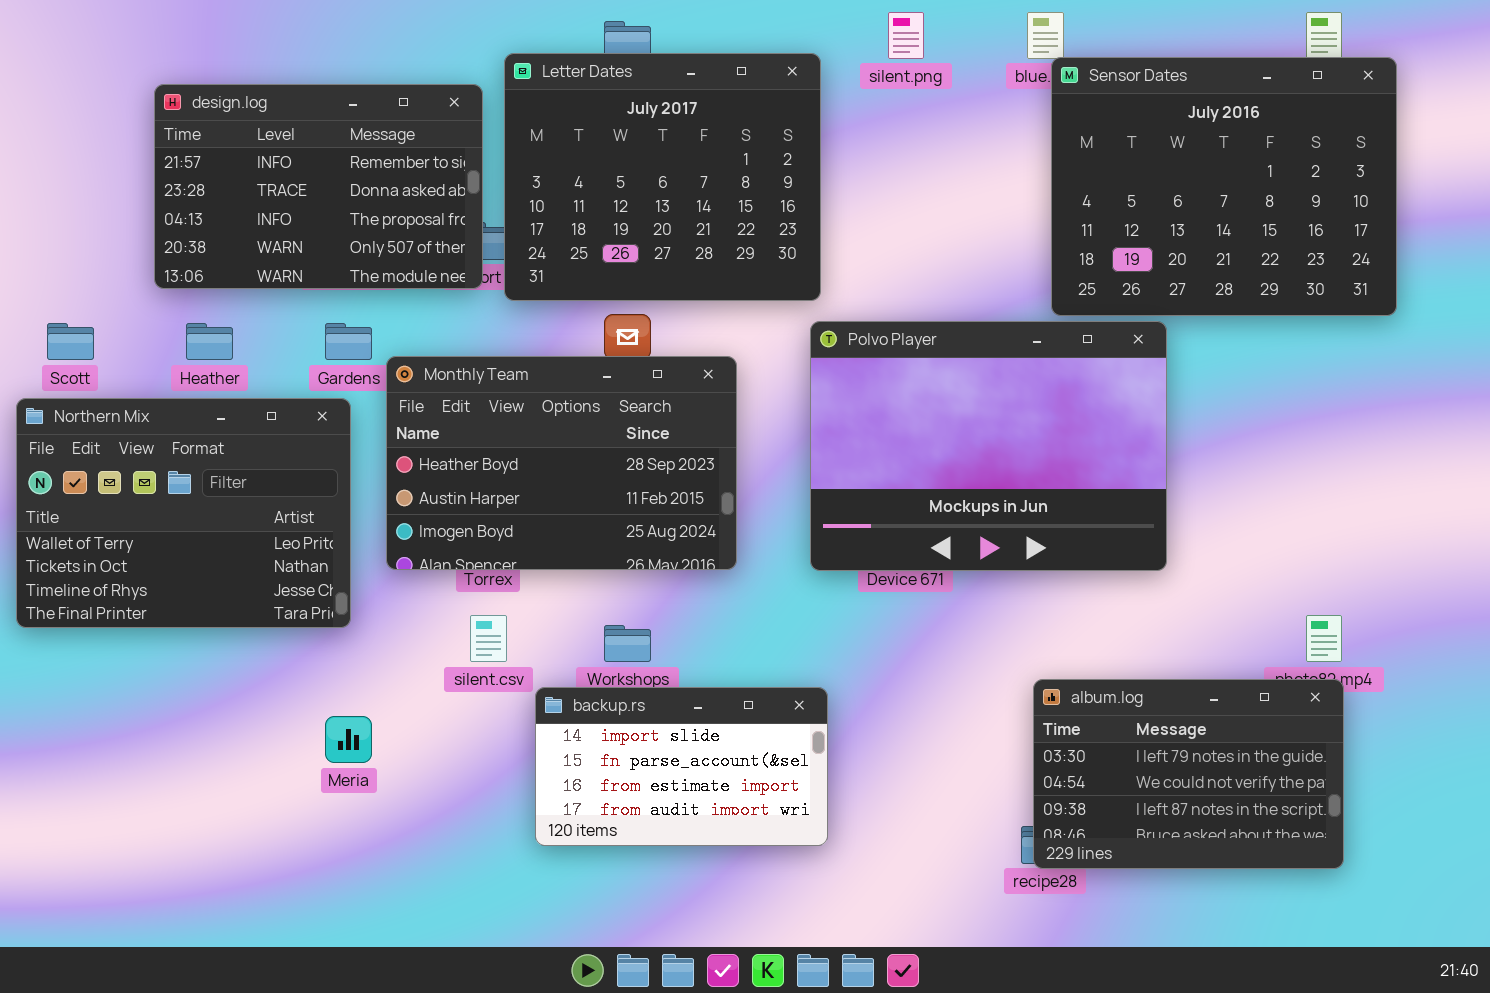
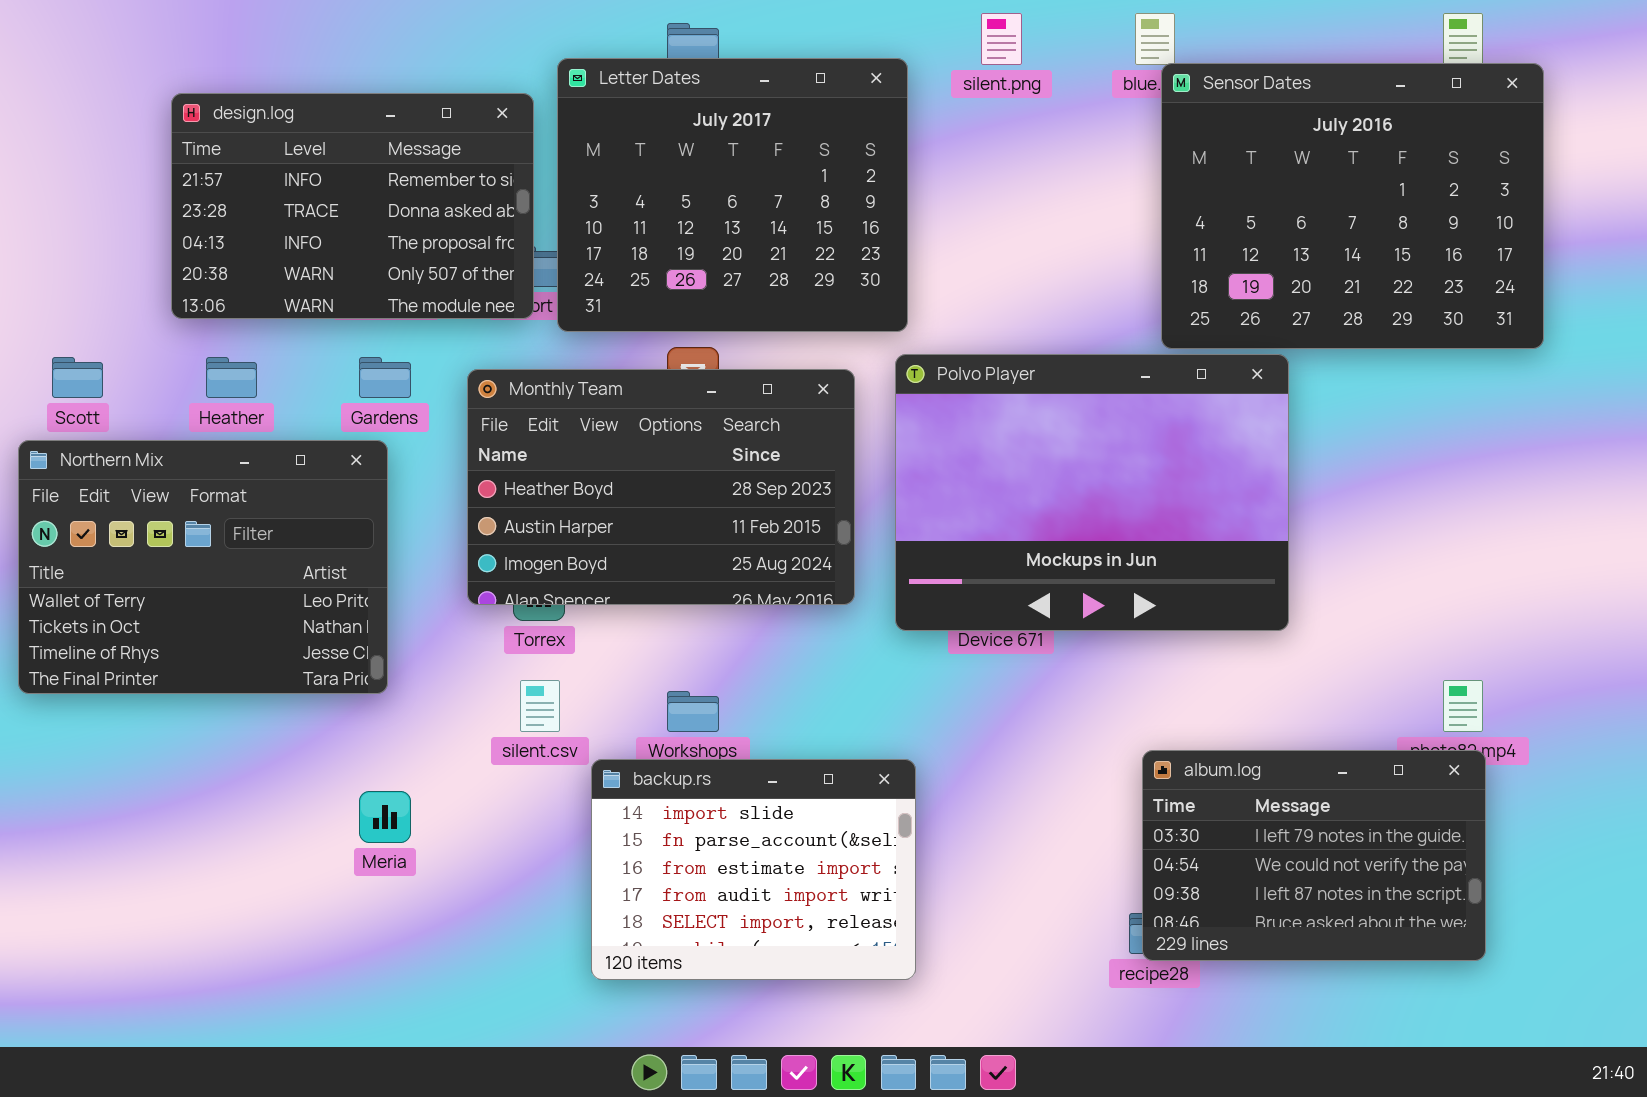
Monthly Team: [386,356,737,570] -> [467,369,855,605], moved
backup.rs: [535,687,828,846] -> [591,759,916,980], resized

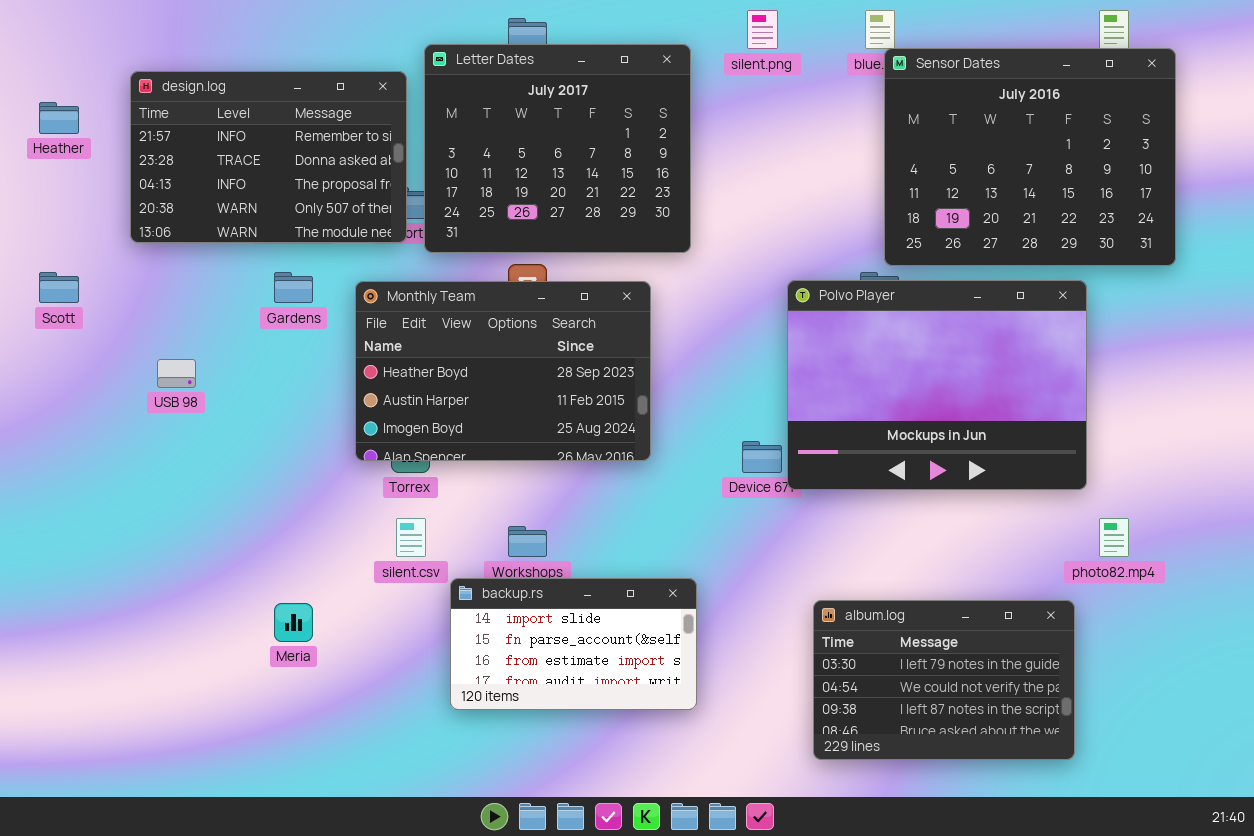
Polvo Player: [895,354,1289,631] -> [787,280,1087,490], moved
Heather: [206,357,257,398] -> [39,102,79,134], moved
Northern Mix: [18,440,388,694] -> none, closed
album.log: [1142,750,1486,961] -> [813,600,1075,760], moved
backup.rs: [591,759,916,980] -> [450,578,697,710], resized

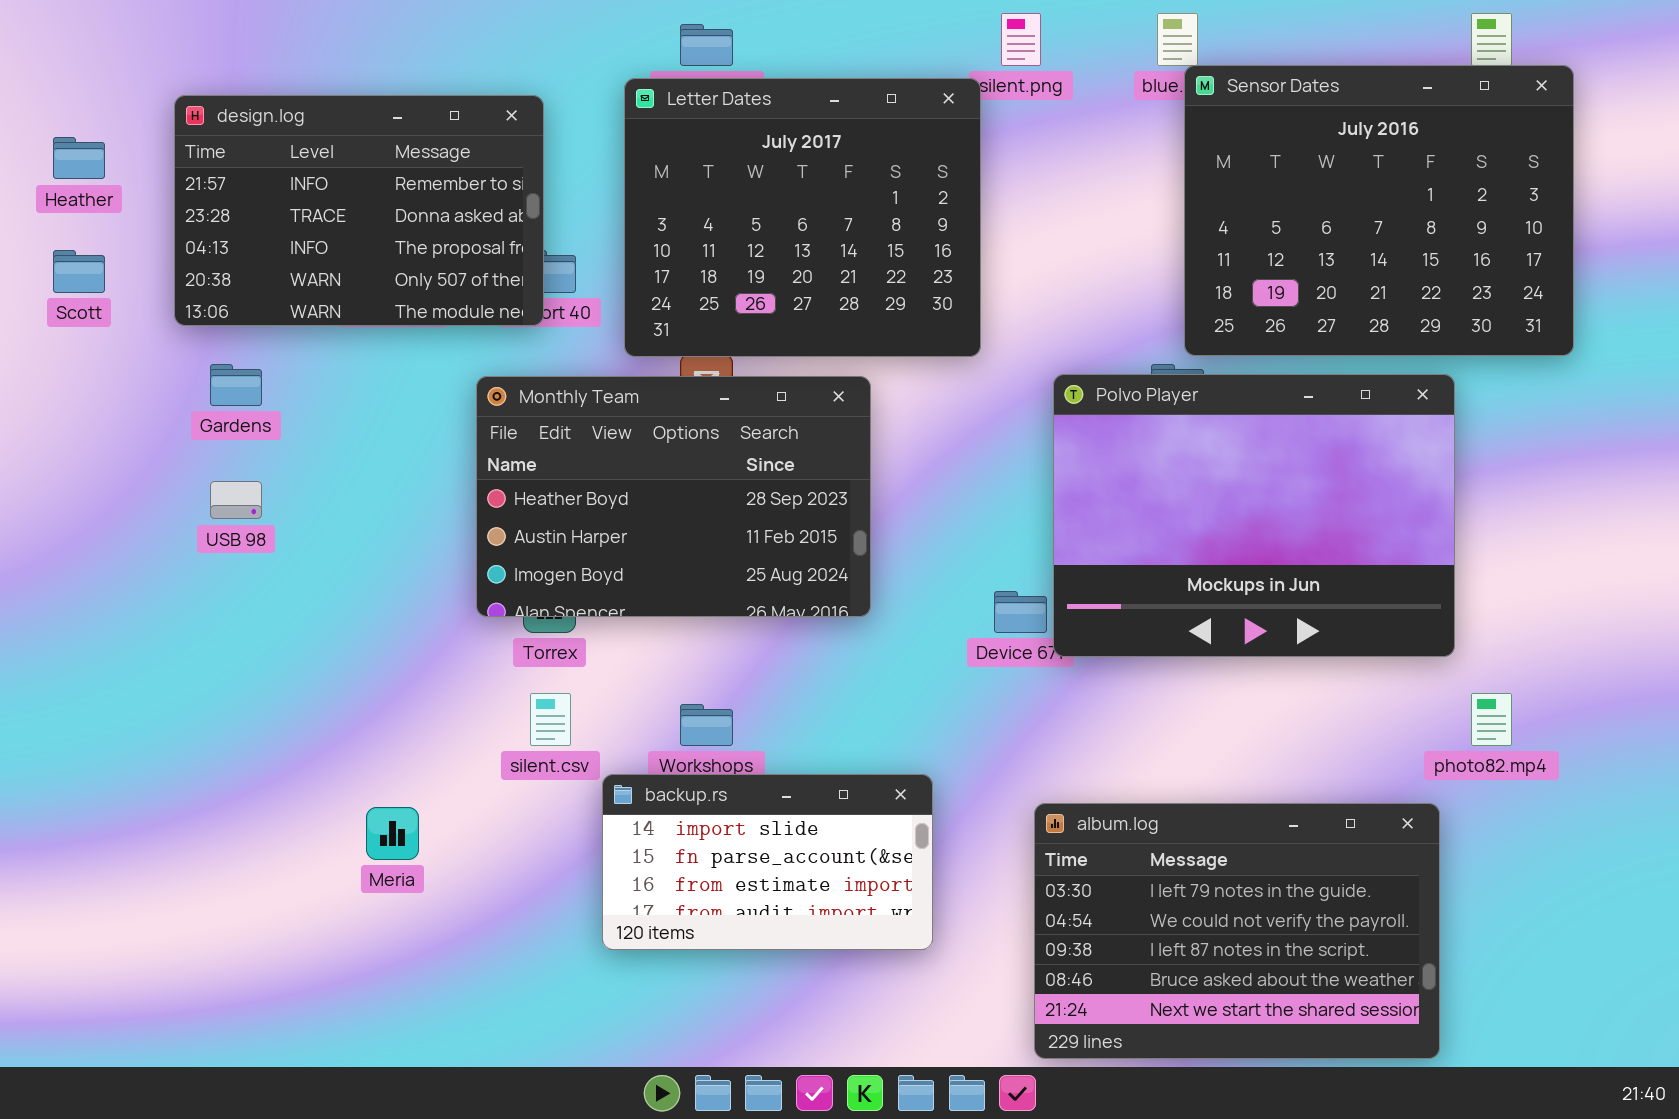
Letter Dates: [424,44,691,253] -> [624,78,981,357], moved
Scott: [39,272,79,303] -> [53,250,105,293], moved
Gardens: [274,272,313,303] -> [210,364,262,406], moved
album.log: [813,600,1075,760] -> [1034,803,1440,1059], resized

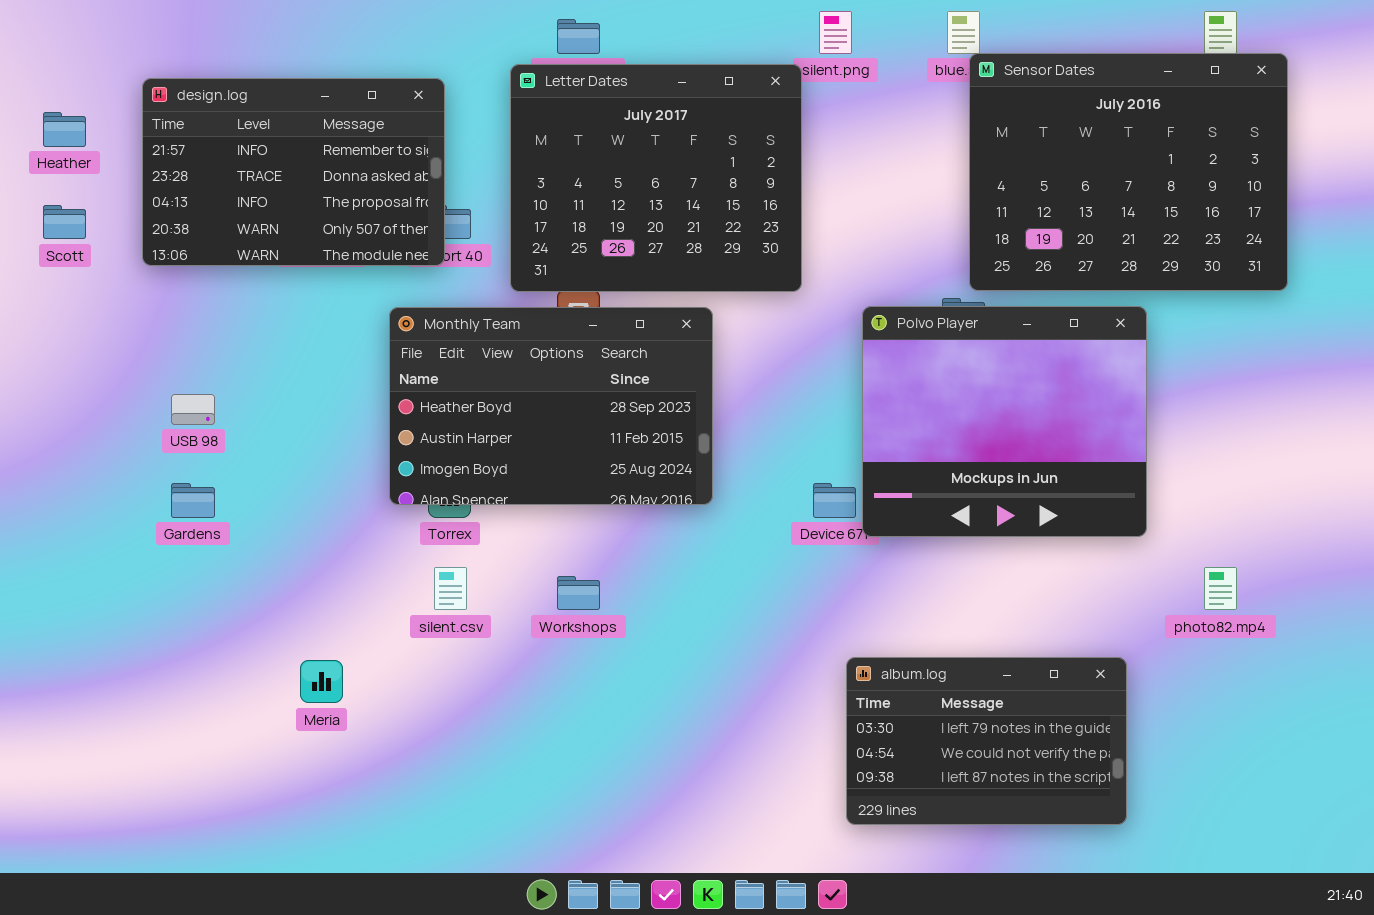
Gardens: [210,364,262,406] -> [171,483,215,518], moved
Polvo Player: [1053,374,1455,657] -> [862,306,1147,537], resized
backup.rs: [602,774,933,950] -> none, closed
album.log: [1034,803,1440,1059] -> [846,657,1127,825], resized

